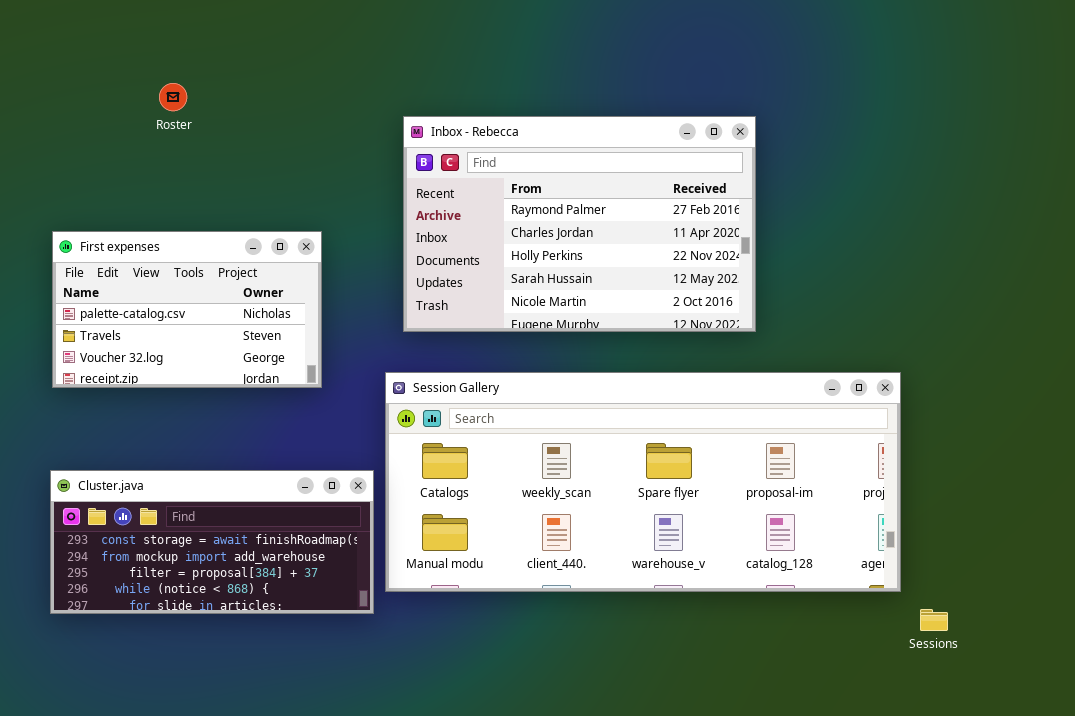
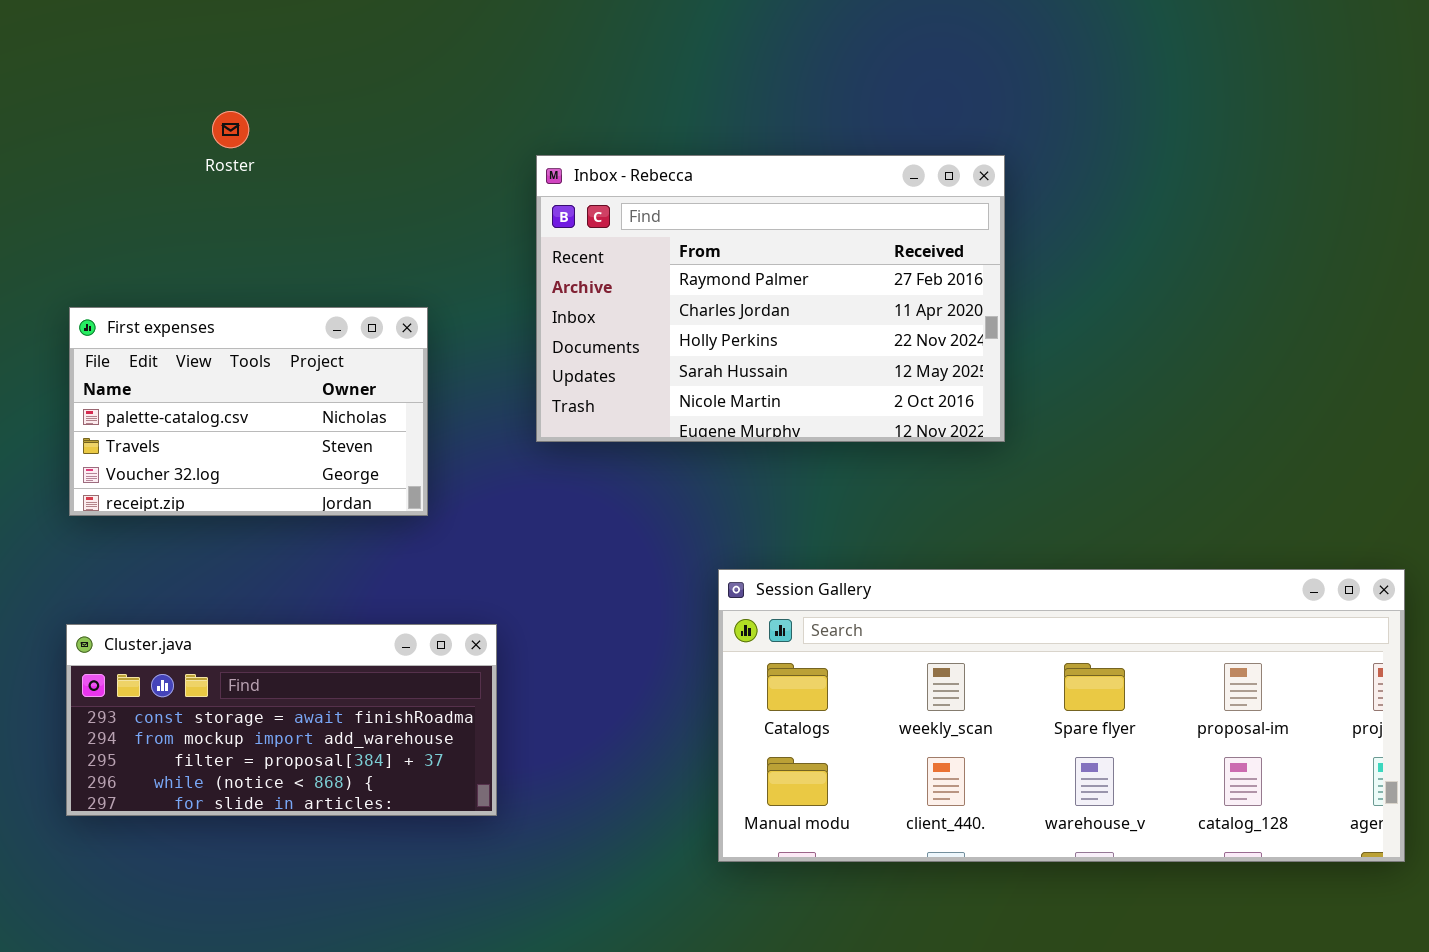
Session Gallery: [385,372,901,592] -> [718,569,1405,862], moved

